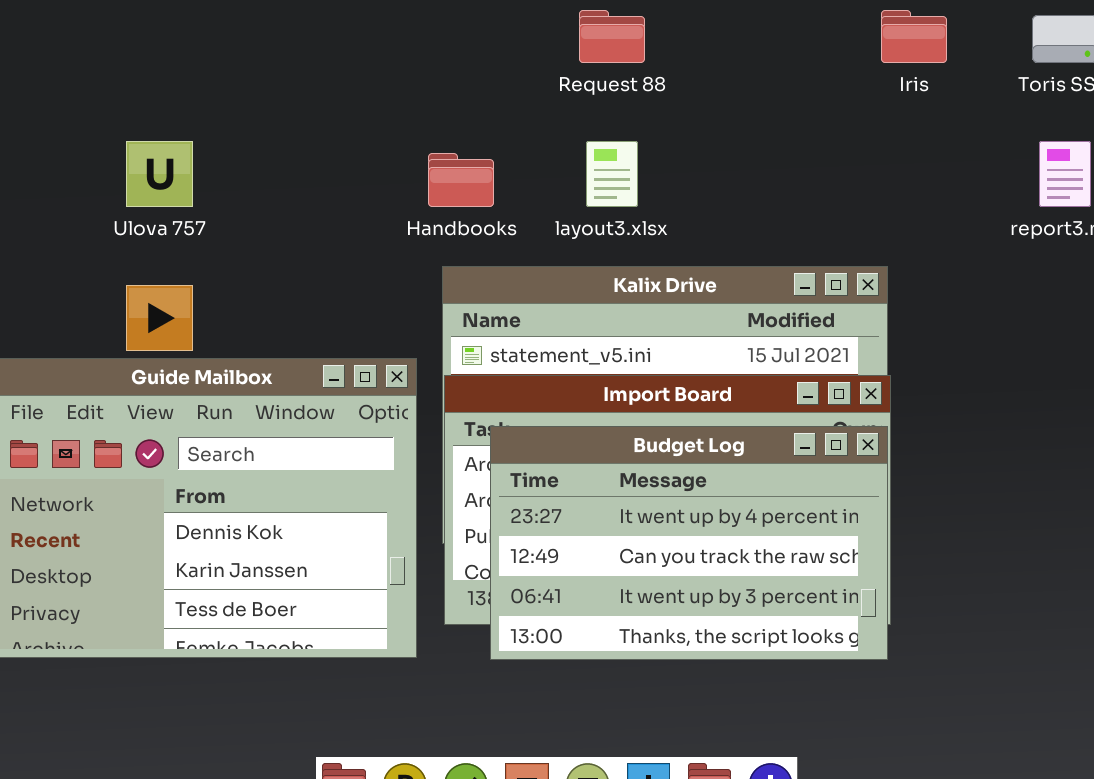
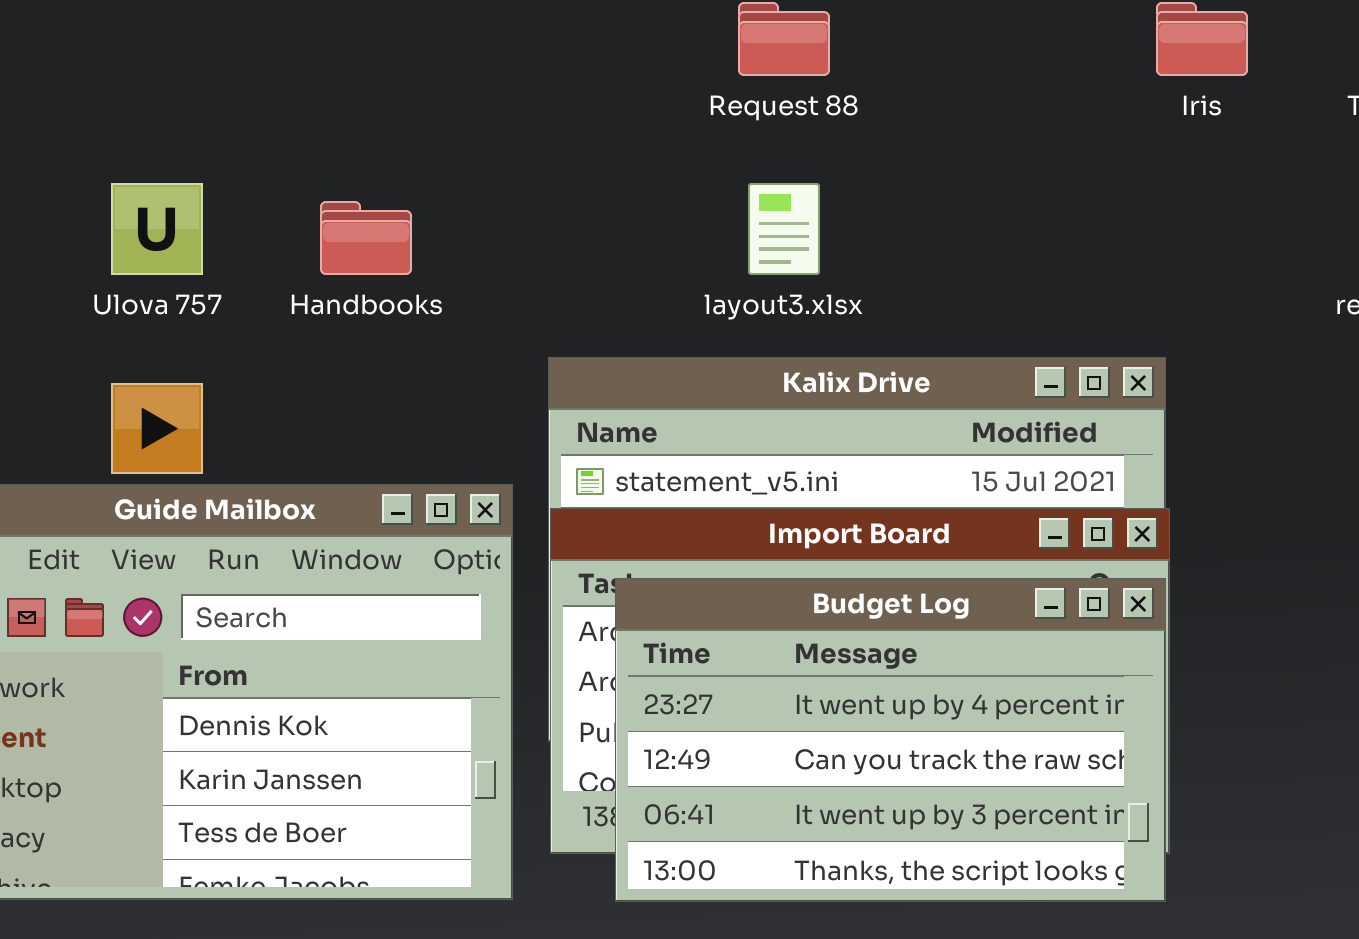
Handbooks: [428,153,494,207] -> [320,201,412,275], moved

